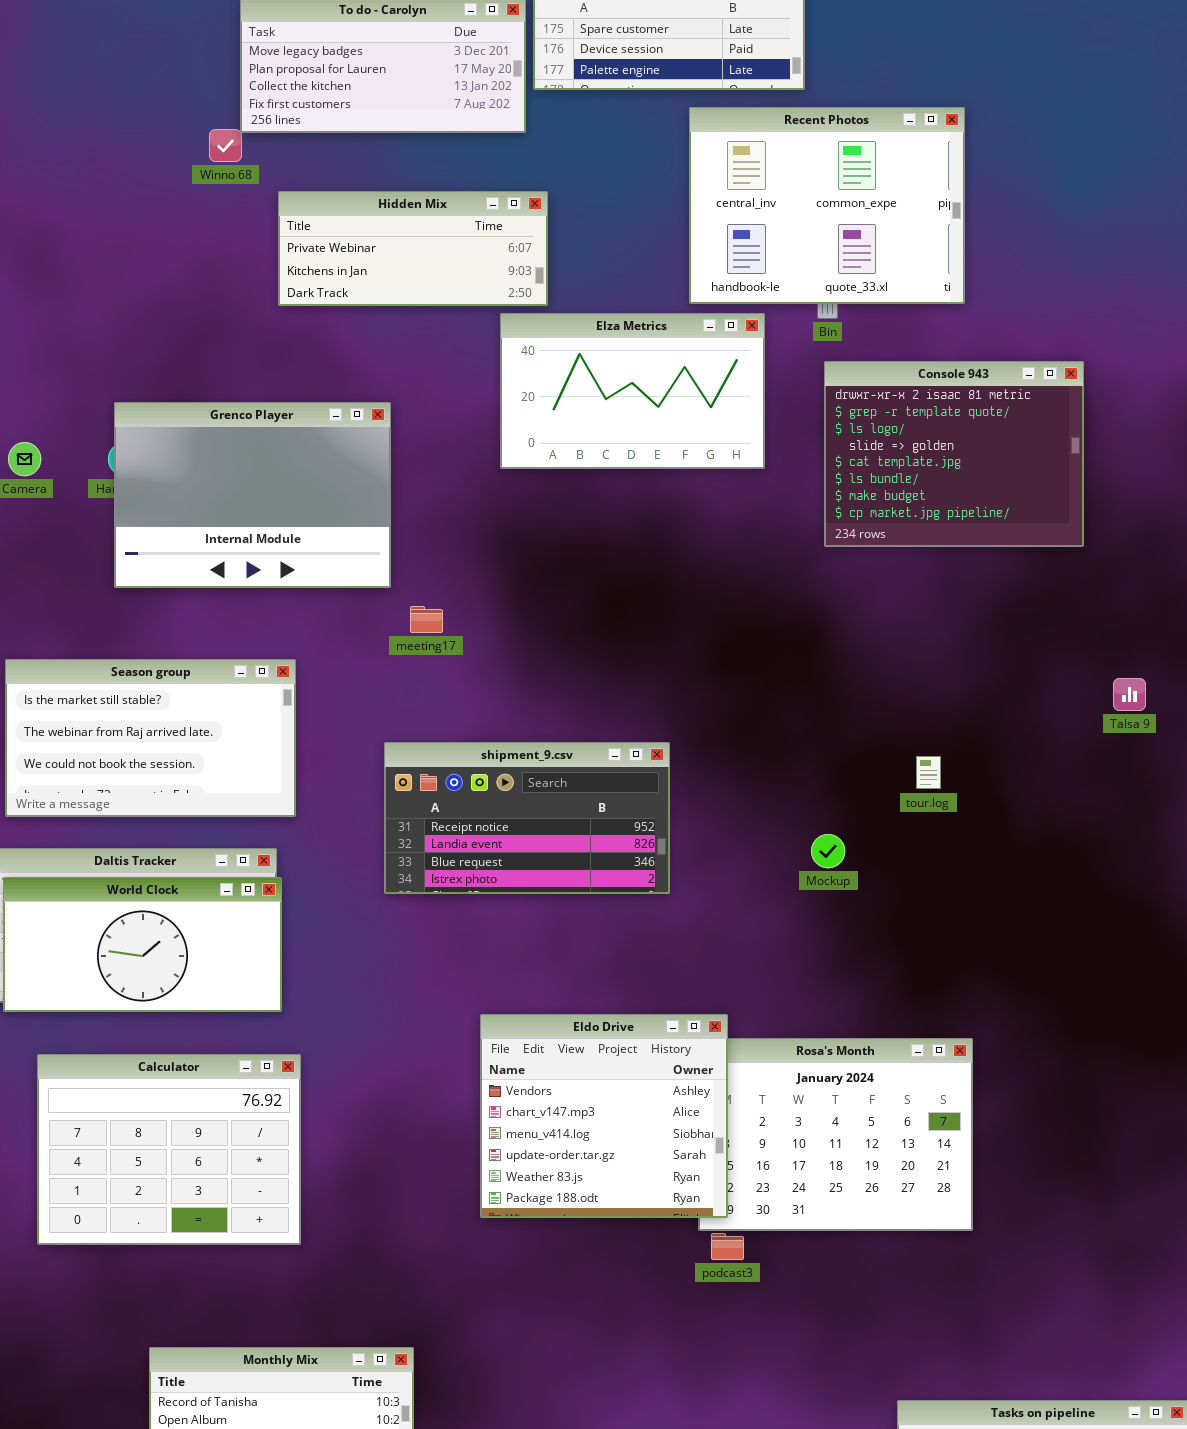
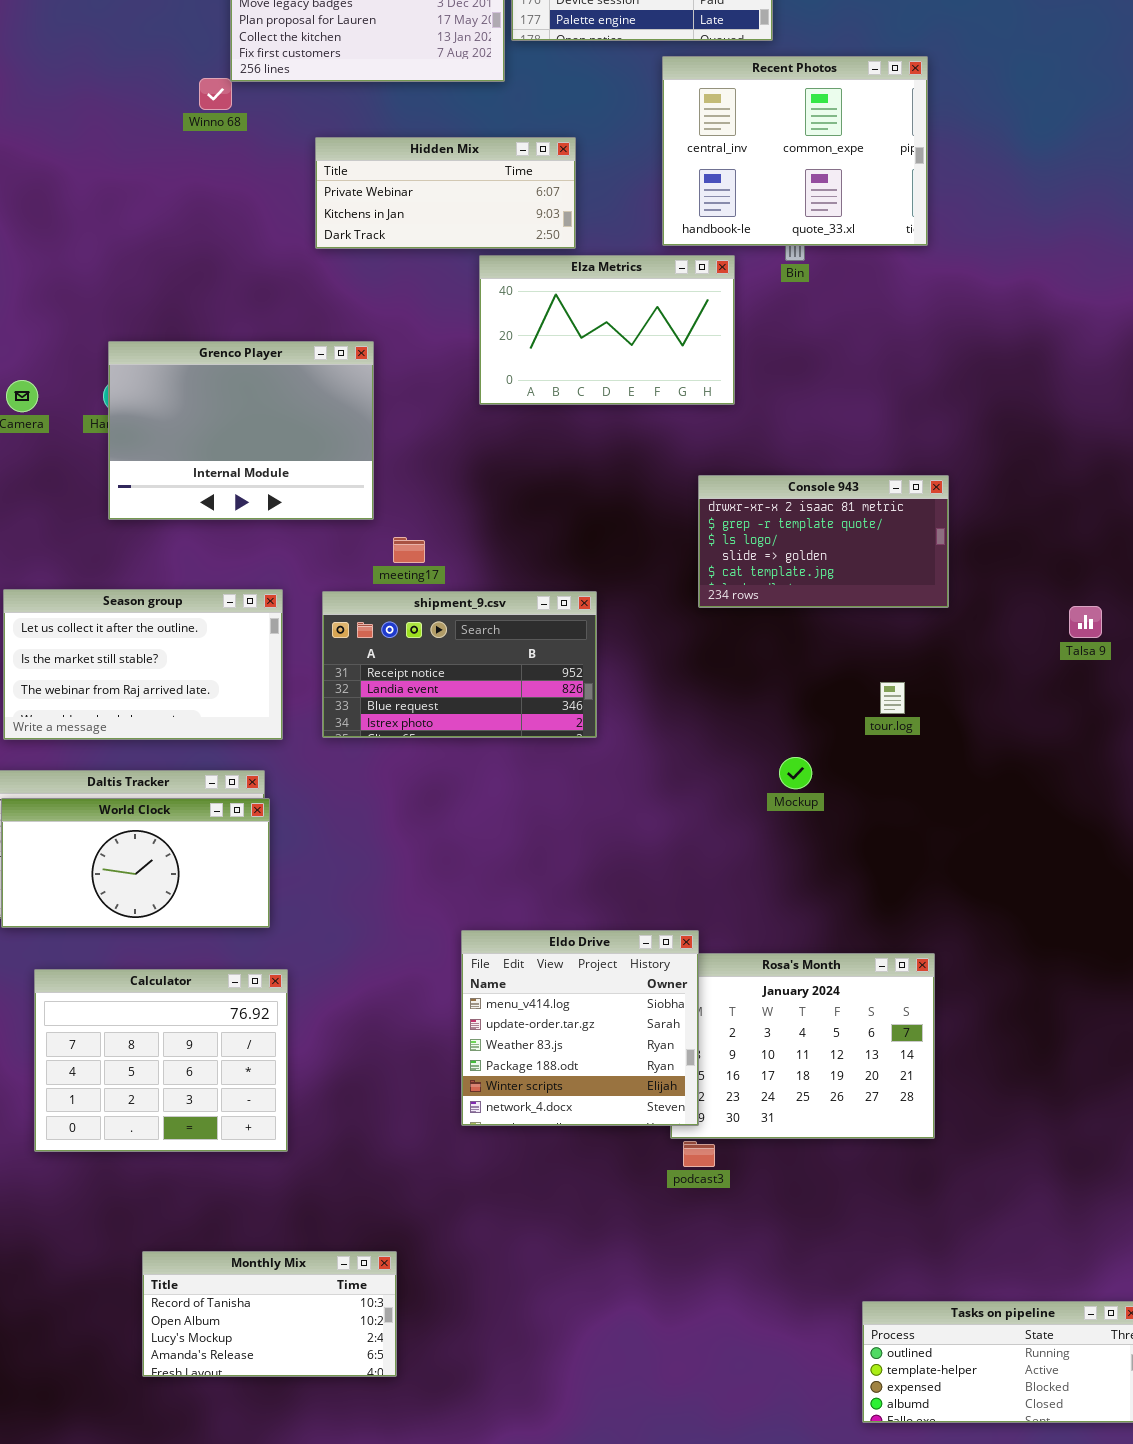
Hidden Mix: [278,191,548,306] -> [315,137,576,249], moved
Console 943: [824,361,1084,547] -> [698,475,949,608], moved, resized
Season group: [5,659,296,817] -> [3,589,283,740], scrolled up 1 row
shipment_9.csv: [384,742,670,894] -> [322,591,597,738], moved
Eldo Drive: [480,1014,728,1218] -> [461,930,699,1126], scrolled down 2 rows

